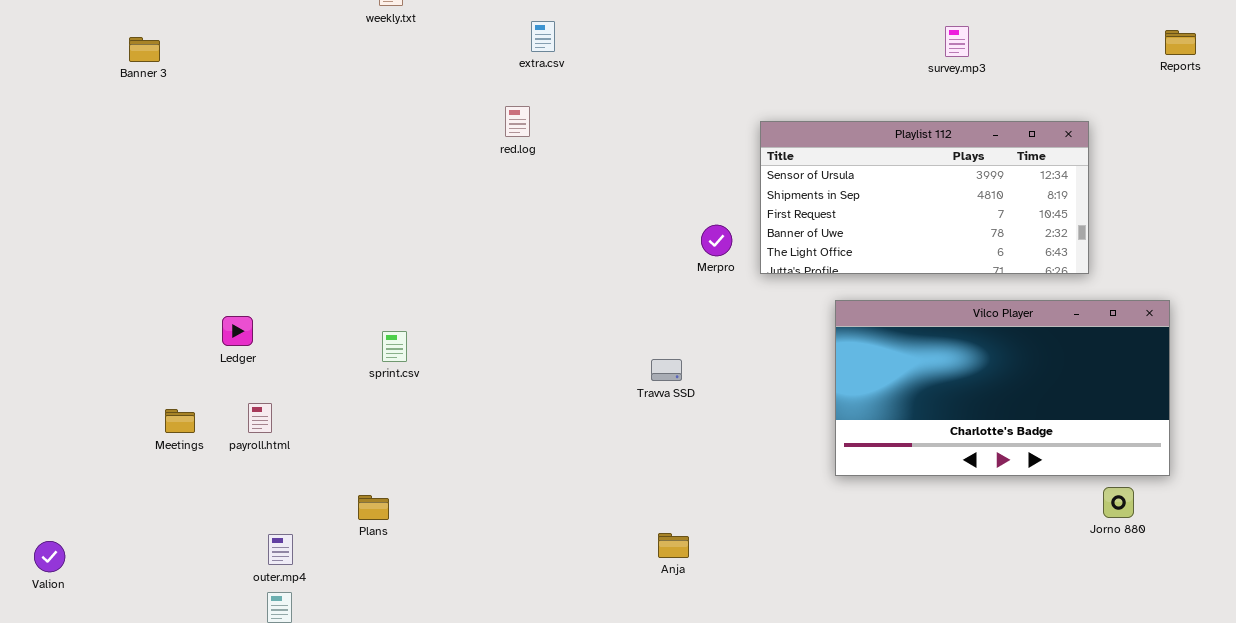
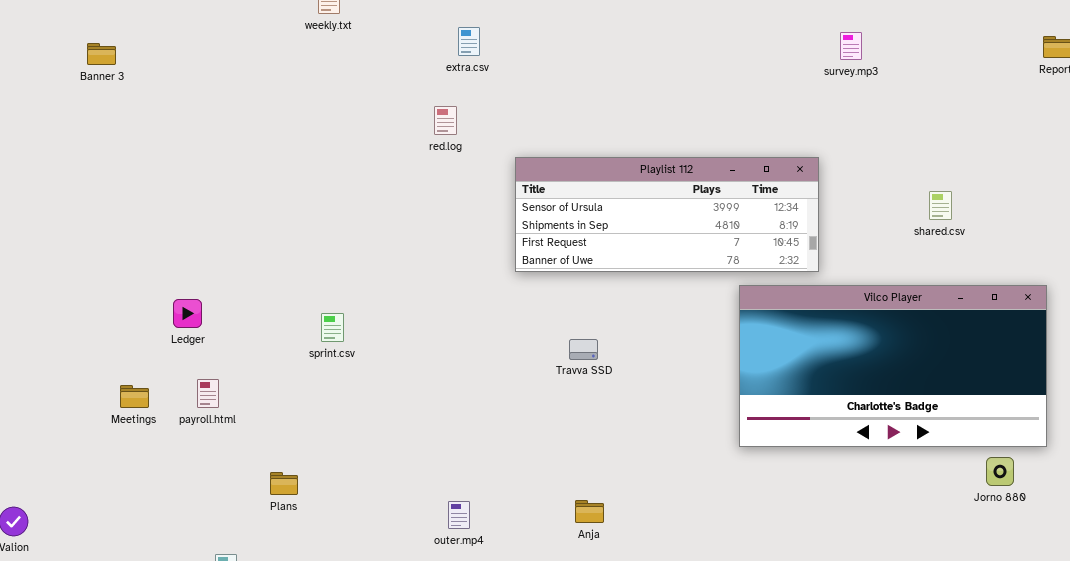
Playlist 112: [760,121,1089,274] -> [515,157,819,272], moved, resized
Plans: [358,495,389,520] -> [270,472,298,495], moved
outer.mp4: [268,534,293,565] -> [448,501,470,529], moved

